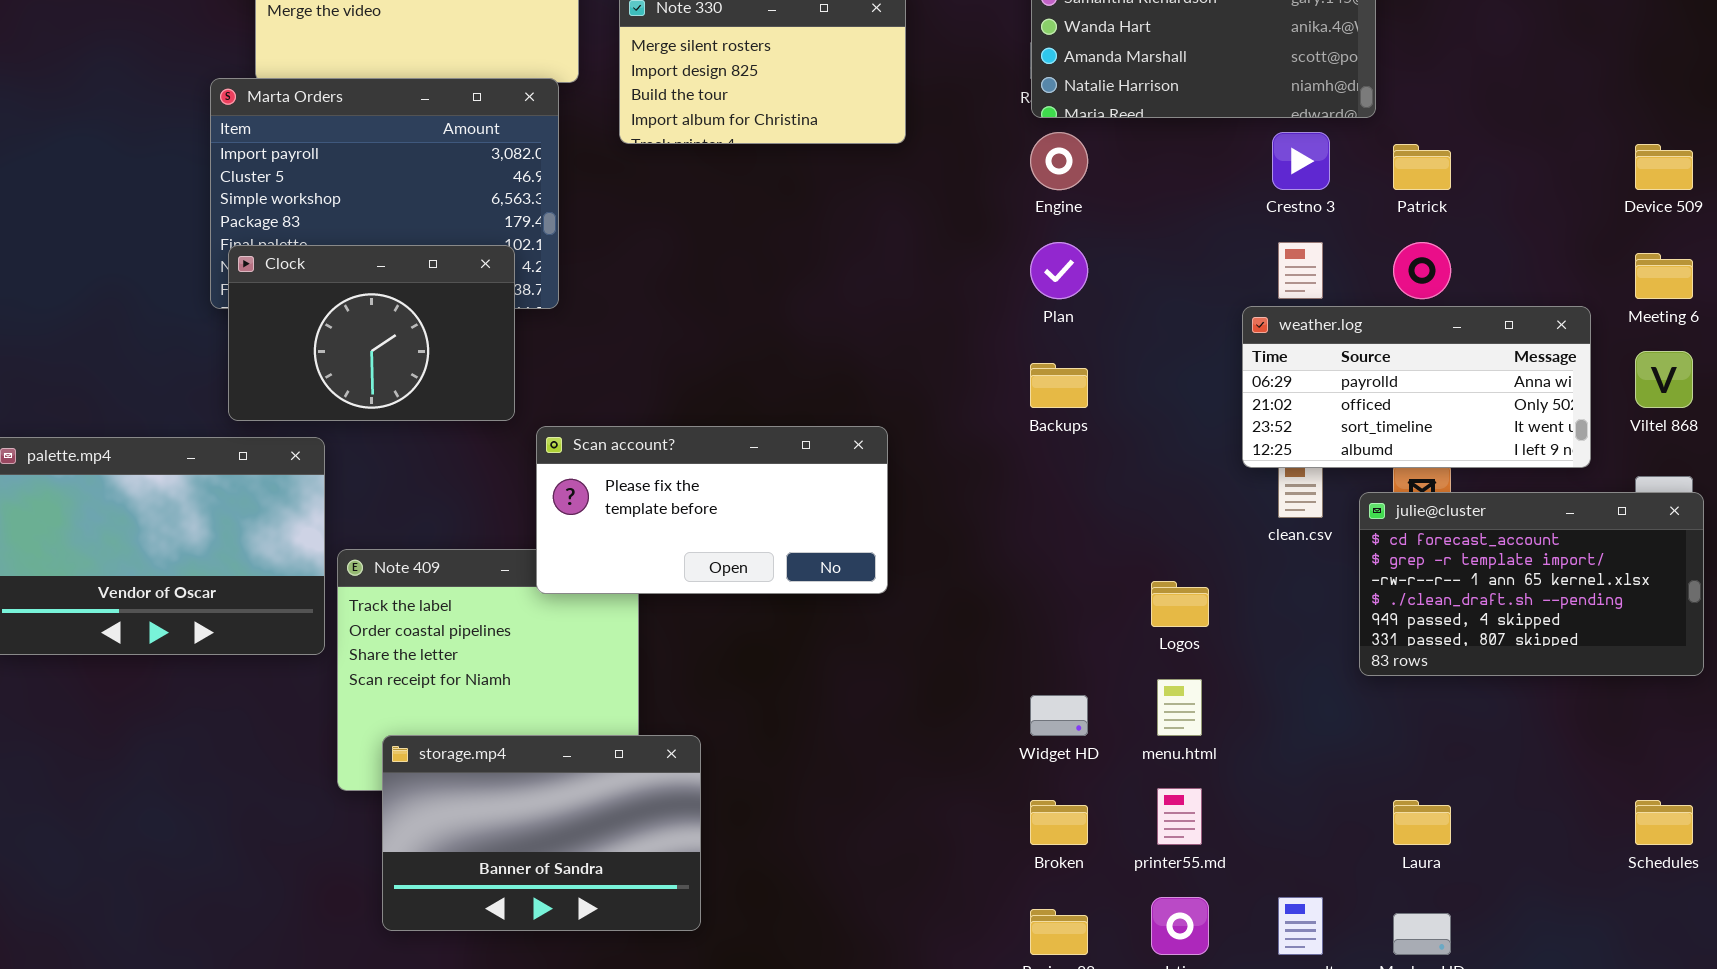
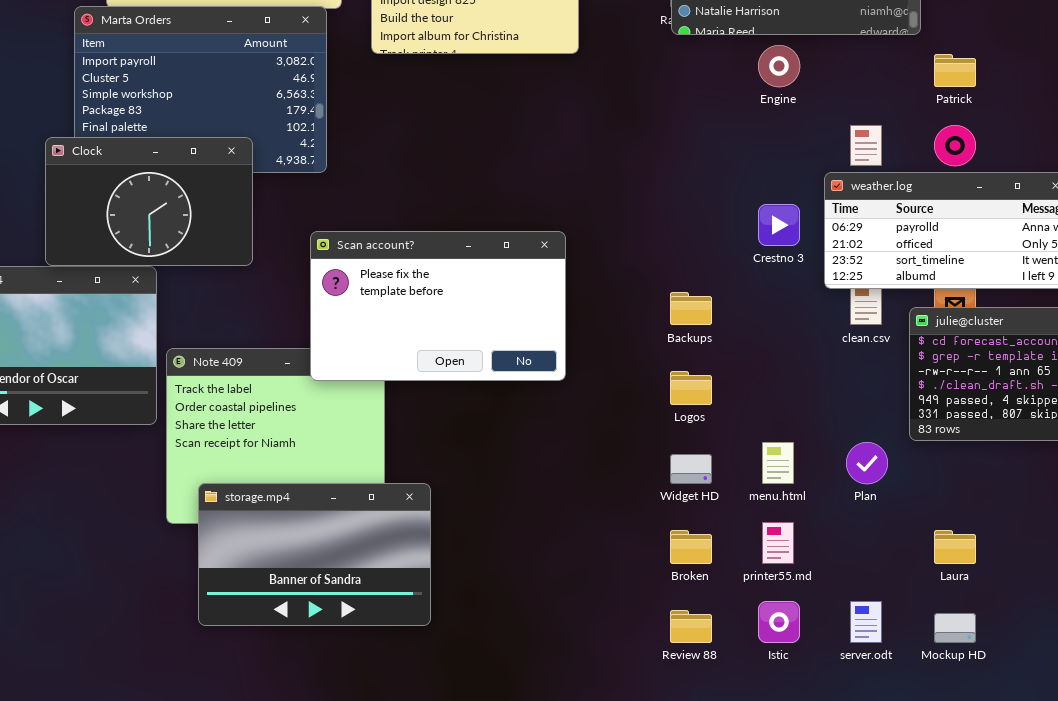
Engine: [1030,132,1088,190] -> [758,45,800,87], moved
Crestno 3: [1272,132,1330,190] -> [758,204,800,246], moved
Plan: [1030,242,1088,299] -> [846,442,888,484], moved
Clock: [228,245,515,421] -> [45,137,253,266], moved
Backups: [1030,363,1088,408] -> [670,292,712,325], moved
Scan account?: [536,426,888,594] -> [310,231,566,381], resized
Logos: [1151,581,1209,627] -> [670,371,712,405], moved

